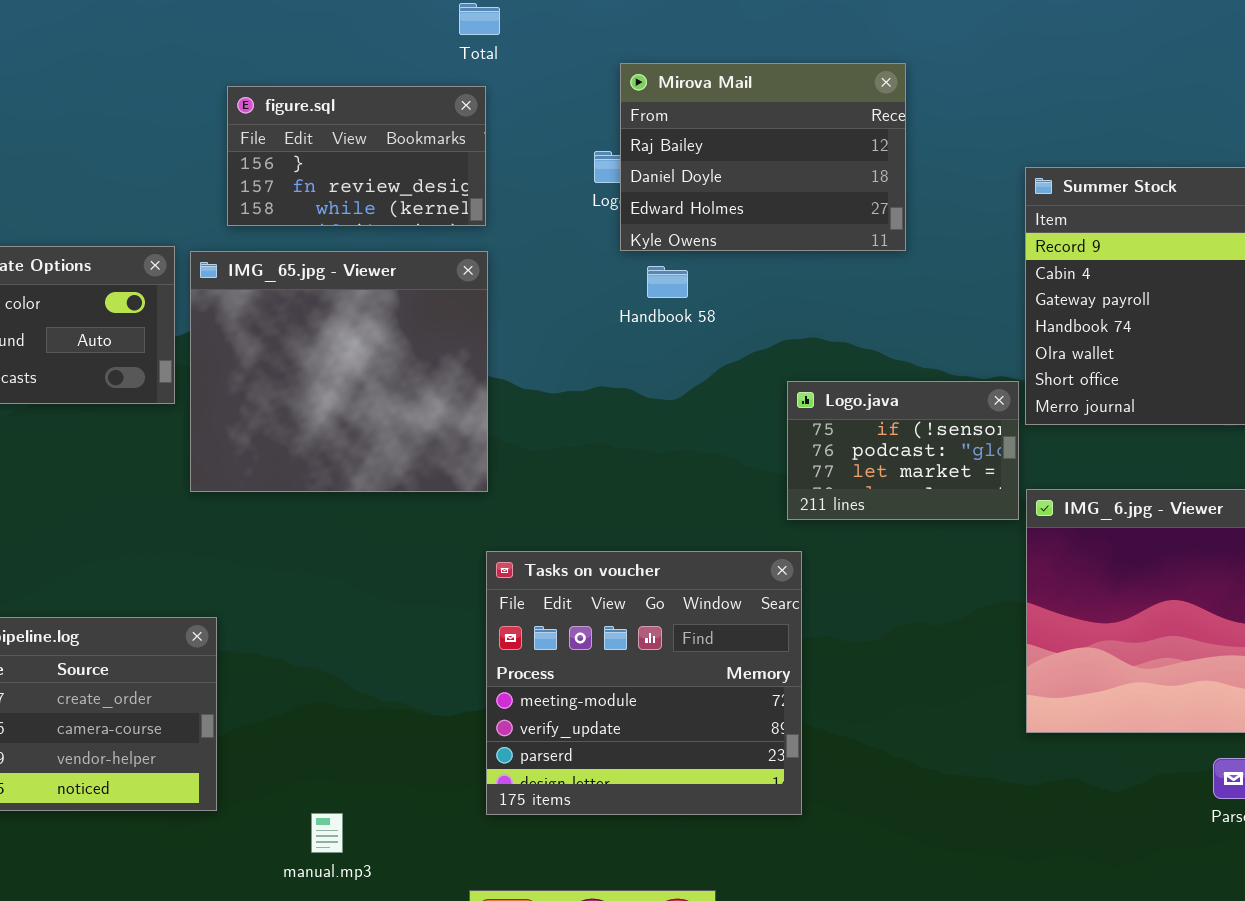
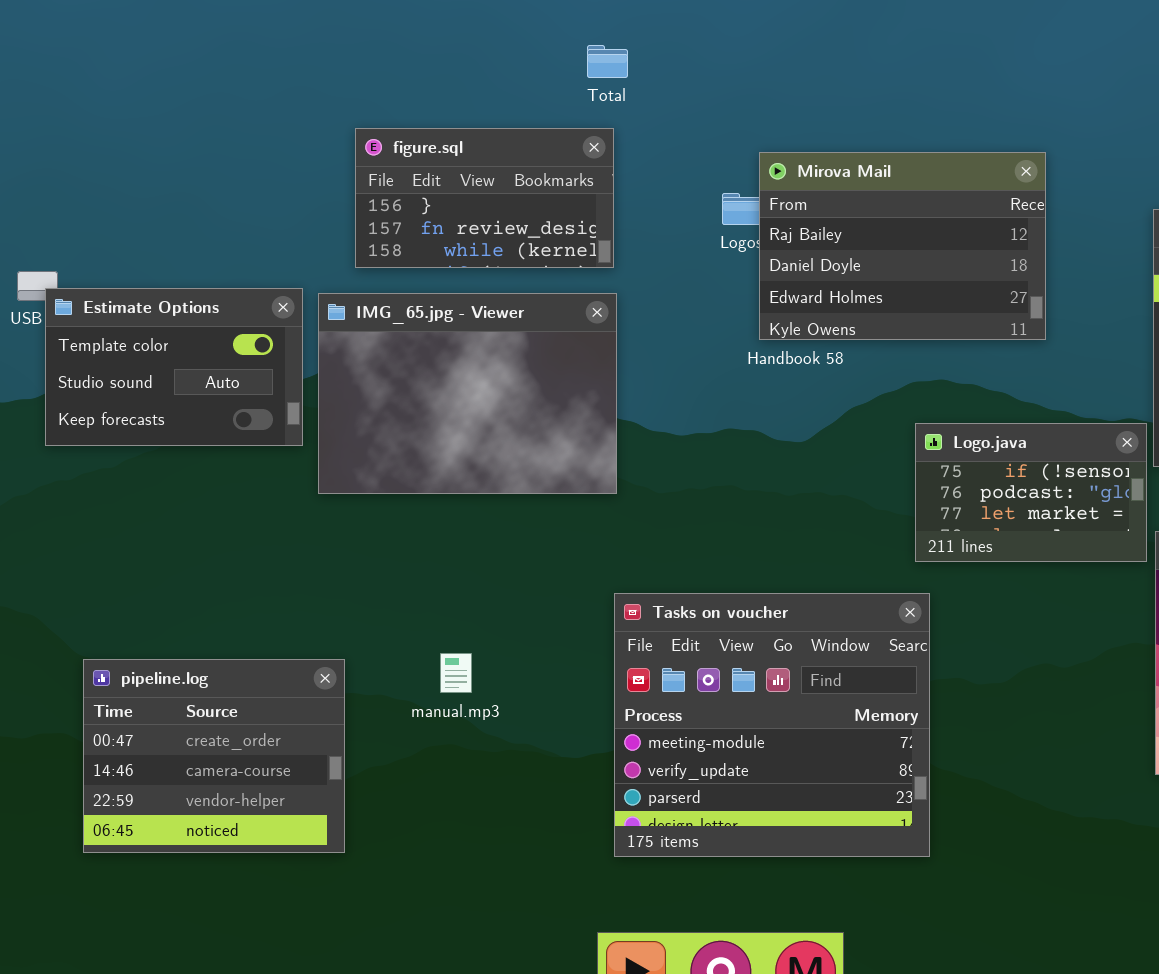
Mirova Mail: [620,63,906,251] -> [759,152,1046,340], moved
IMG_65.jpg - Viewer: [190,251,488,492] -> [318,293,617,494], resized
manual.mp3: [311,813,343,853] -> [440,653,472,693], moved

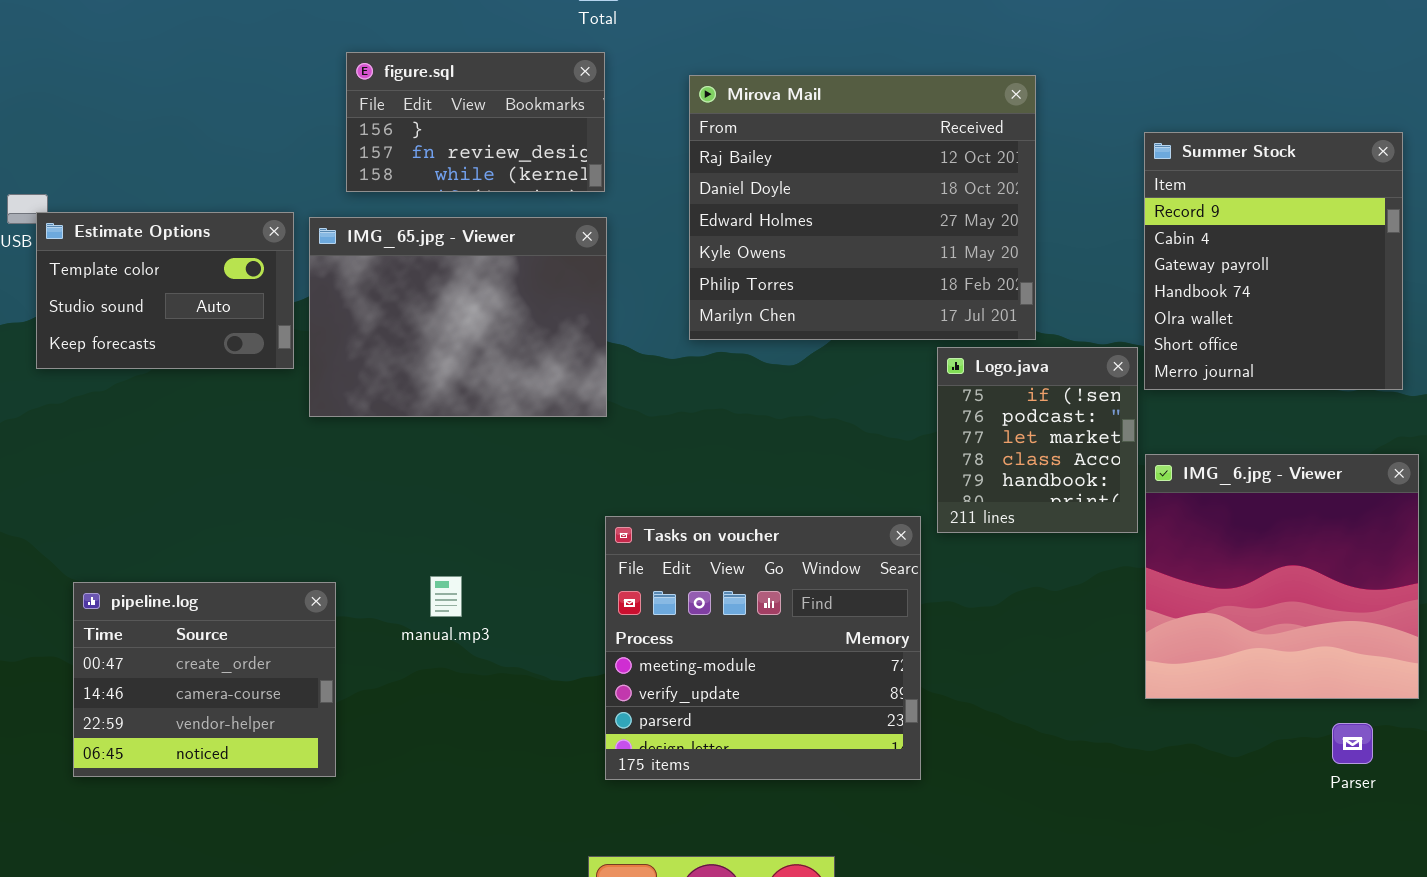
Mirova Mail: [759,152,1046,340] -> [689,75,1036,340], resized
Logo.java: [915,423,1147,562] -> [937,347,1138,533], resized

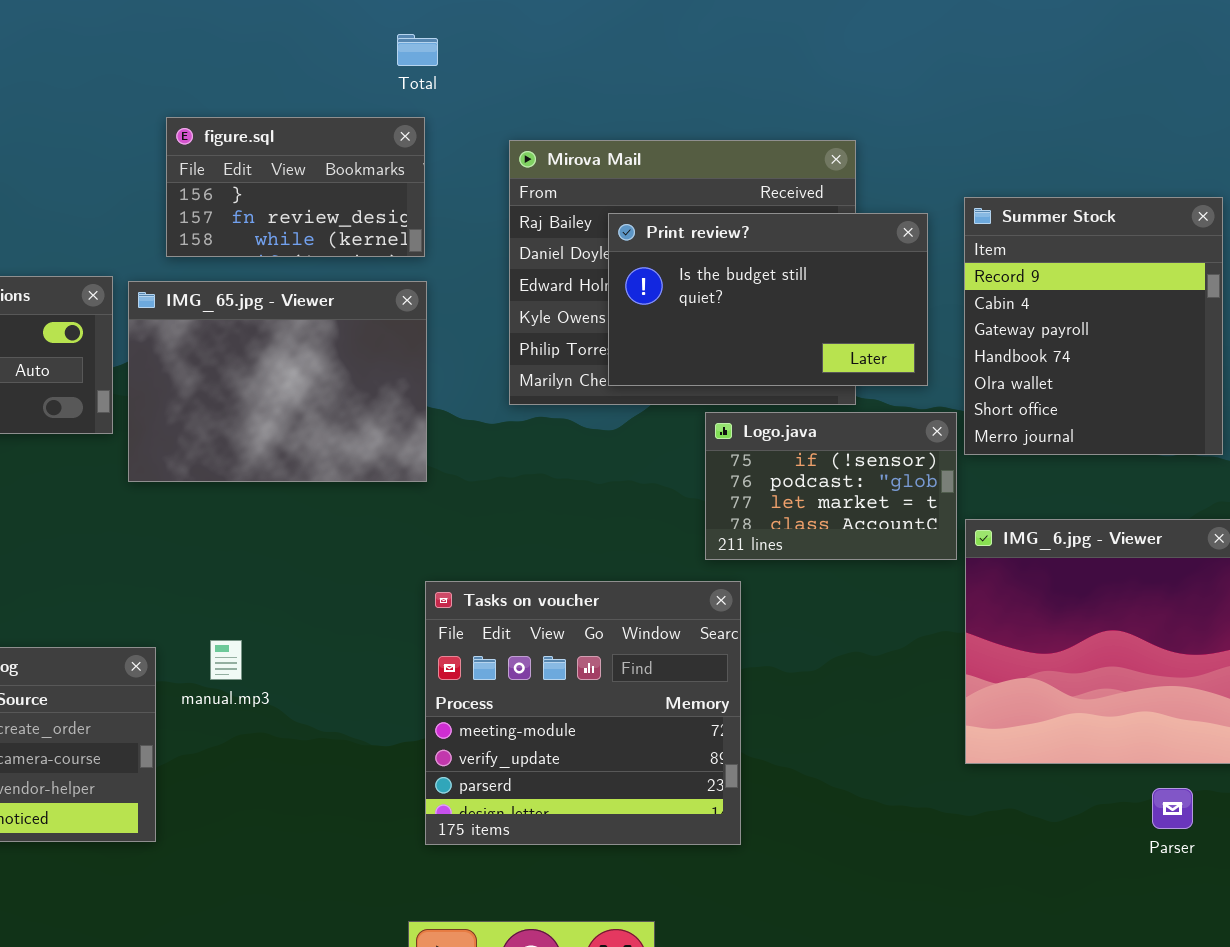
Print review?: none -> [608,213,928,386], opened
Logo.java: [937,347,1138,533] -> [705,412,957,560], resized
manual.mp3: [430,576,462,617] -> [210,640,242,680], moved

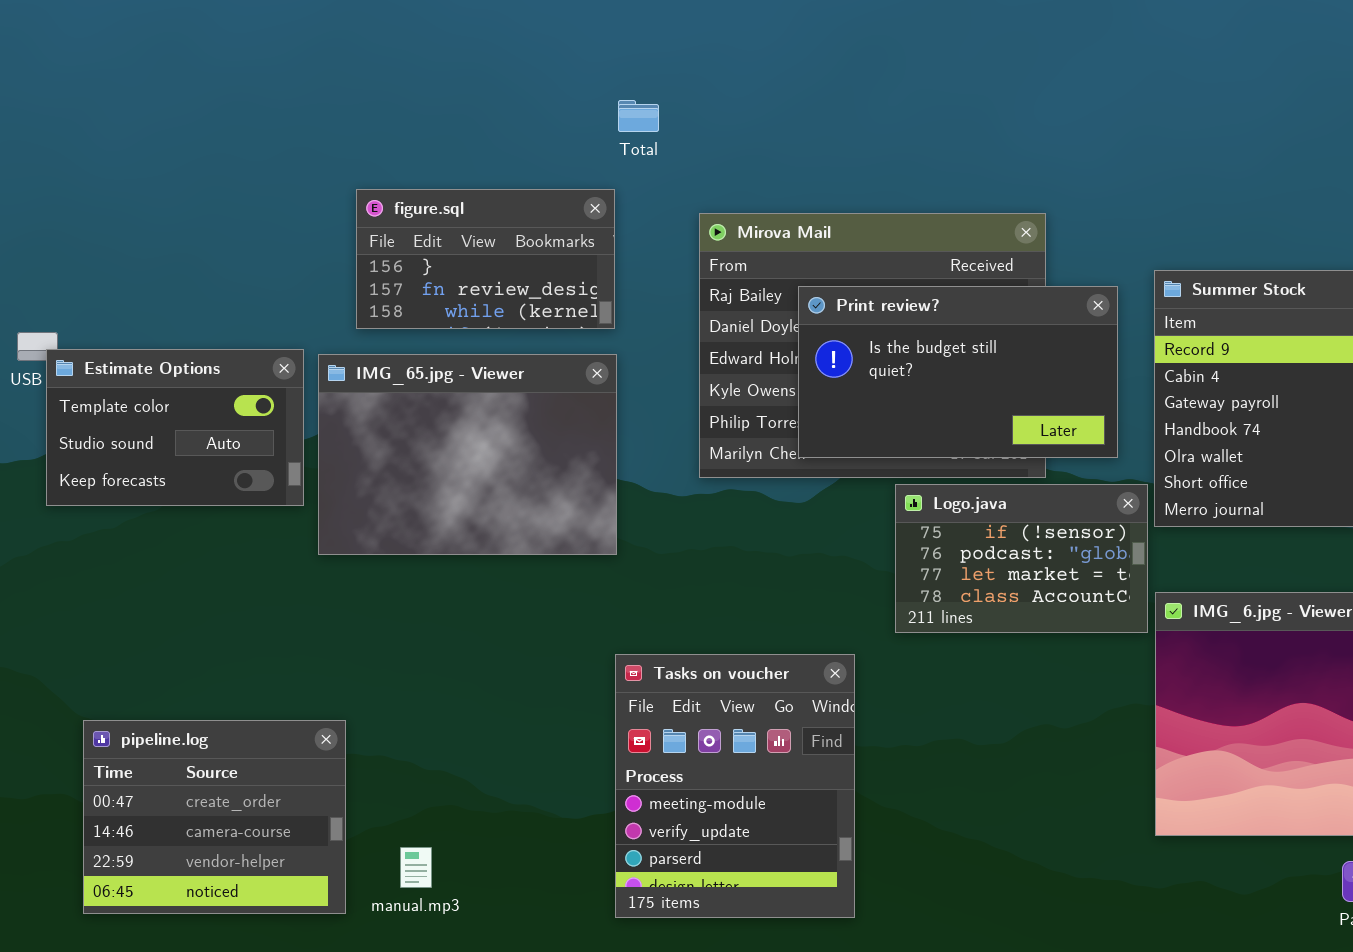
Total: [397,34,438,66] -> [618,100,659,132], moved
Tasks on voucher: [425,581,741,845] -> [615,654,855,918], resized
manual.mp3: [210,640,242,680] -> [400,847,432,888], moved

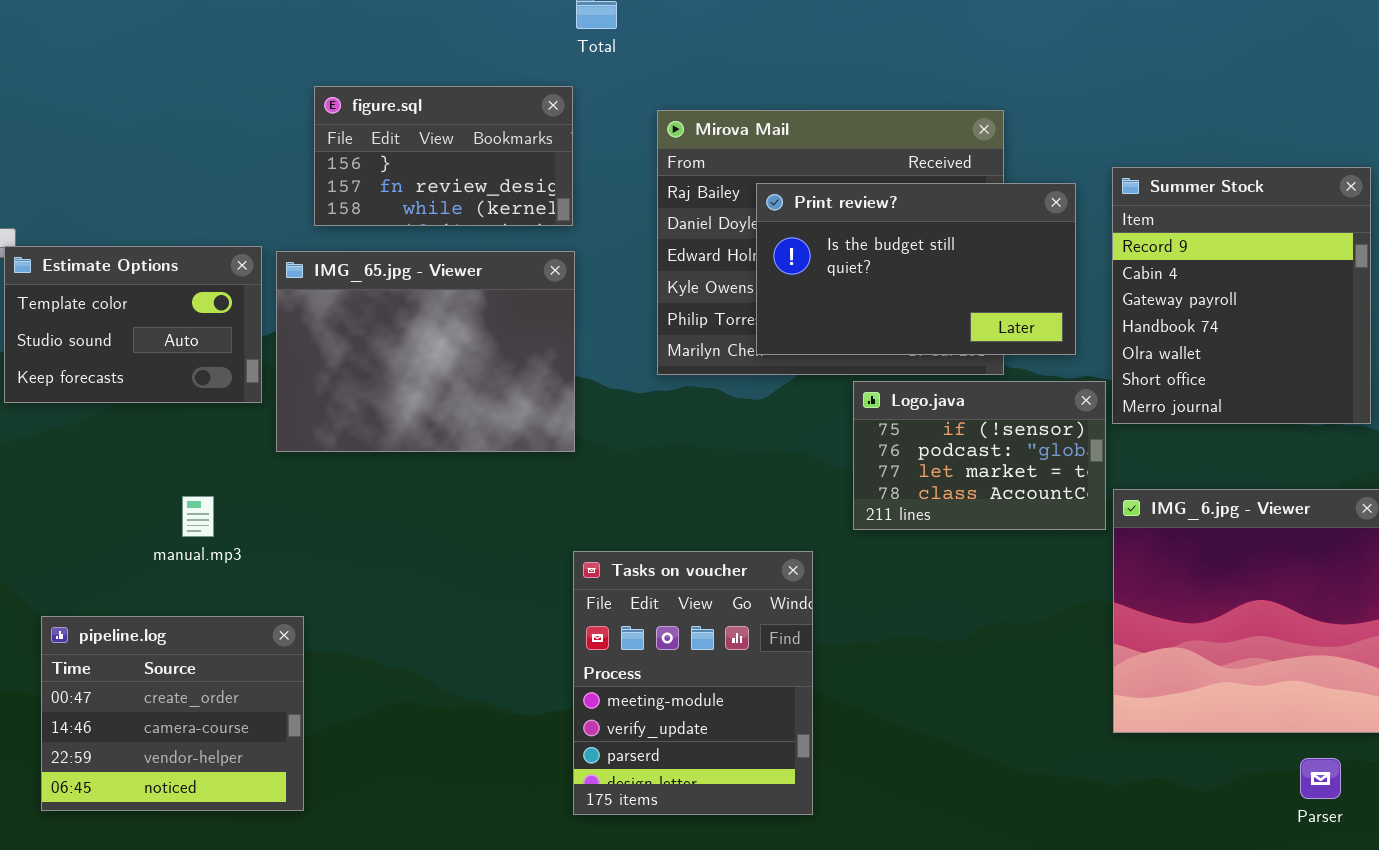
manual.mp3: [400,847,432,888] -> [182,496,214,537], moved

